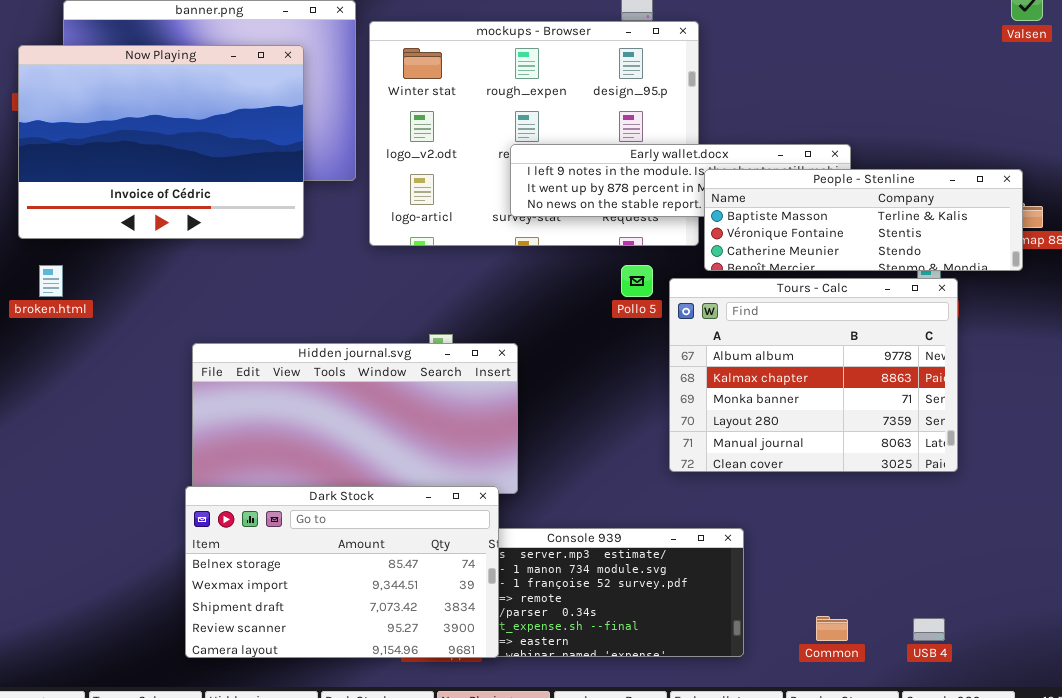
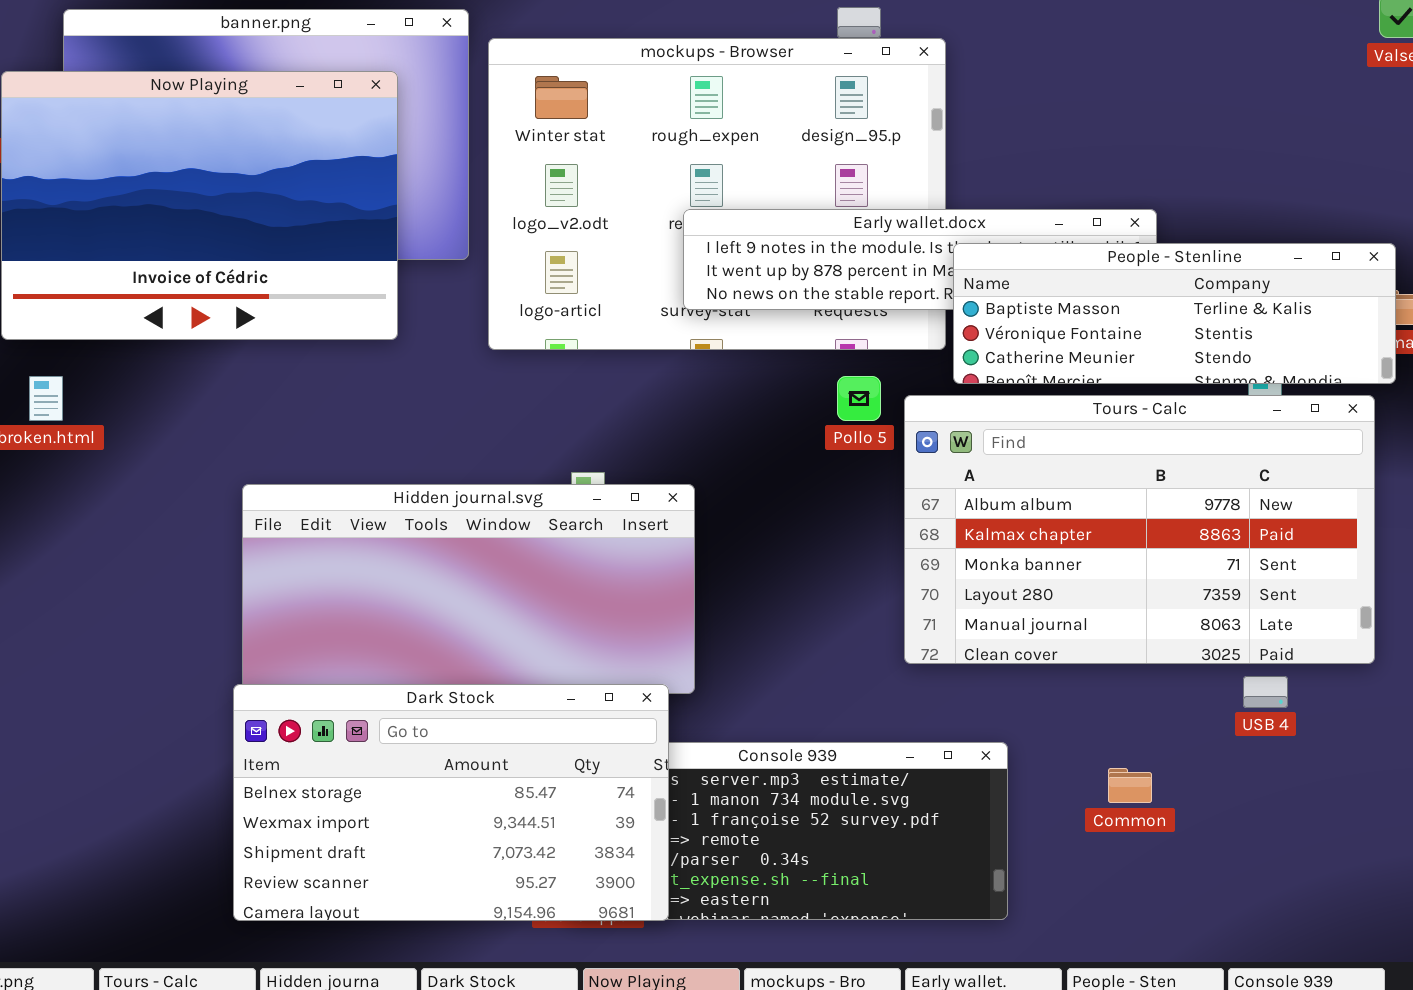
Tours - Calc: [669,278,958,472] -> [904,395,1375,664], resized
Common: [816,616,848,641] -> [1108,768,1152,803], moved
USB 4: [913,618,945,641] -> [1243,676,1288,708], moved

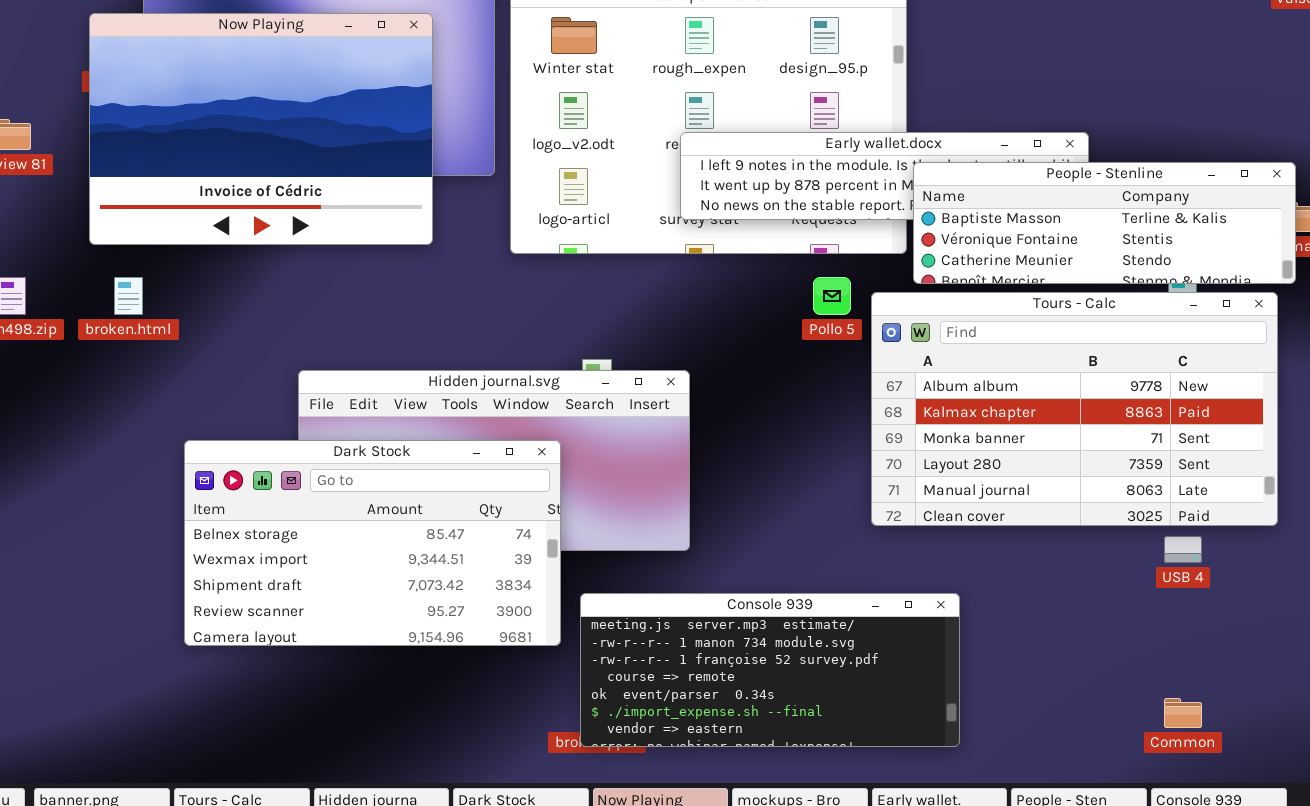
Dark Stock: [233,684,669,921] -> [184,440,561,646], moved
Common: [1108,768,1152,803] -> [1164,698,1202,728], moved

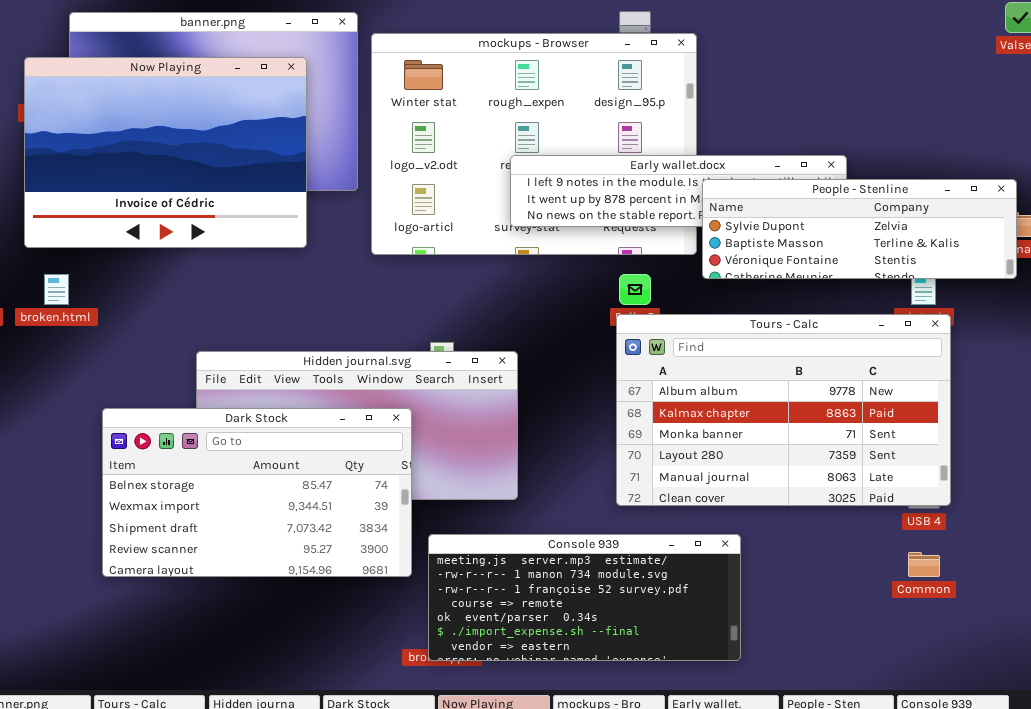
People - Stenline: [913,162,1296,284] -> [702,179,1017,279], scrolled up 1 row
Tours - Calc: [871,292,1278,526] -> [616,314,951,506], moved
Common: [1164,698,1202,728] -> [908,552,940,577], moved

